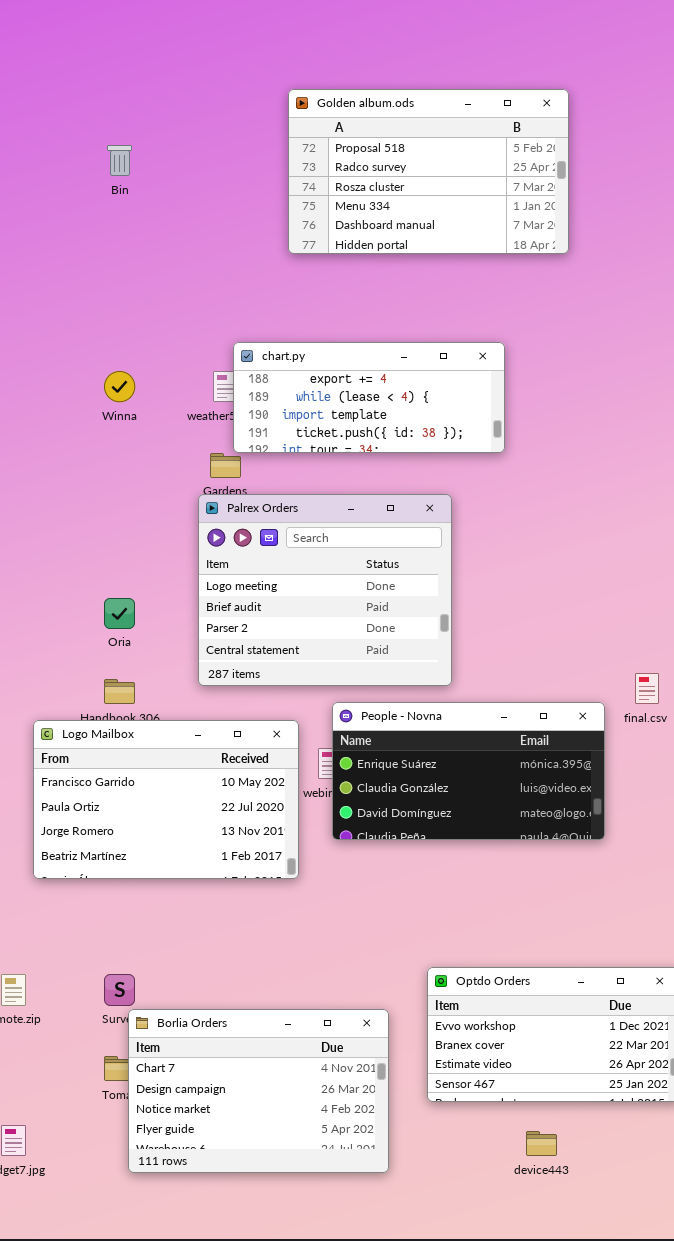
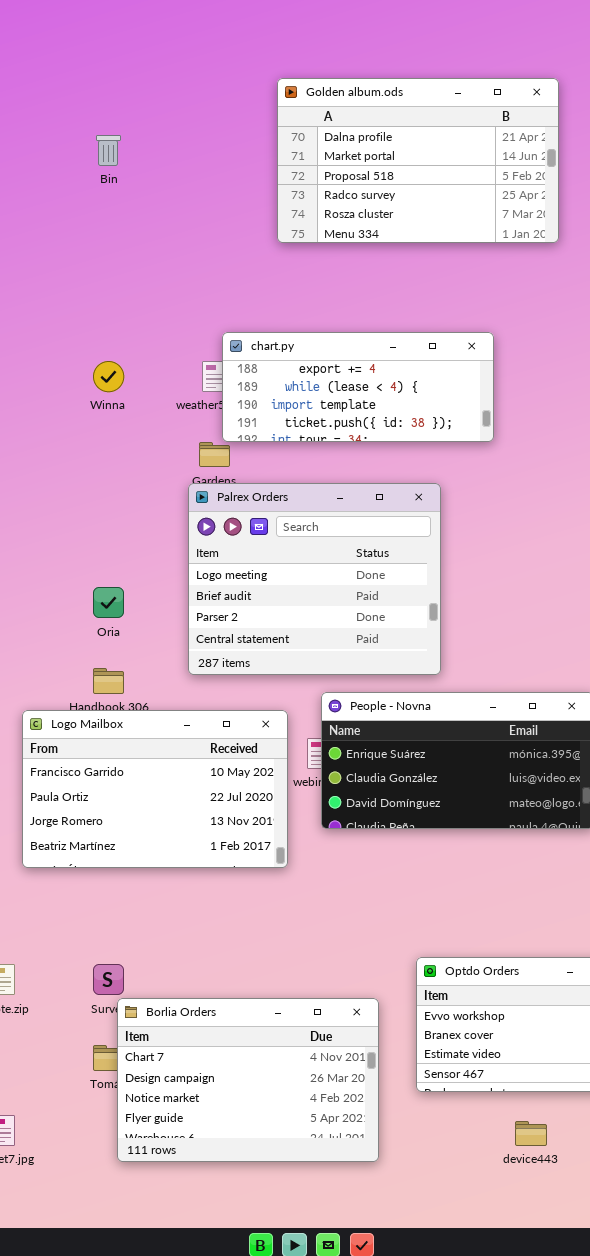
Golden album.ods: [288,89,569,254] -> [277,78,559,243], scrolled up 2 rows

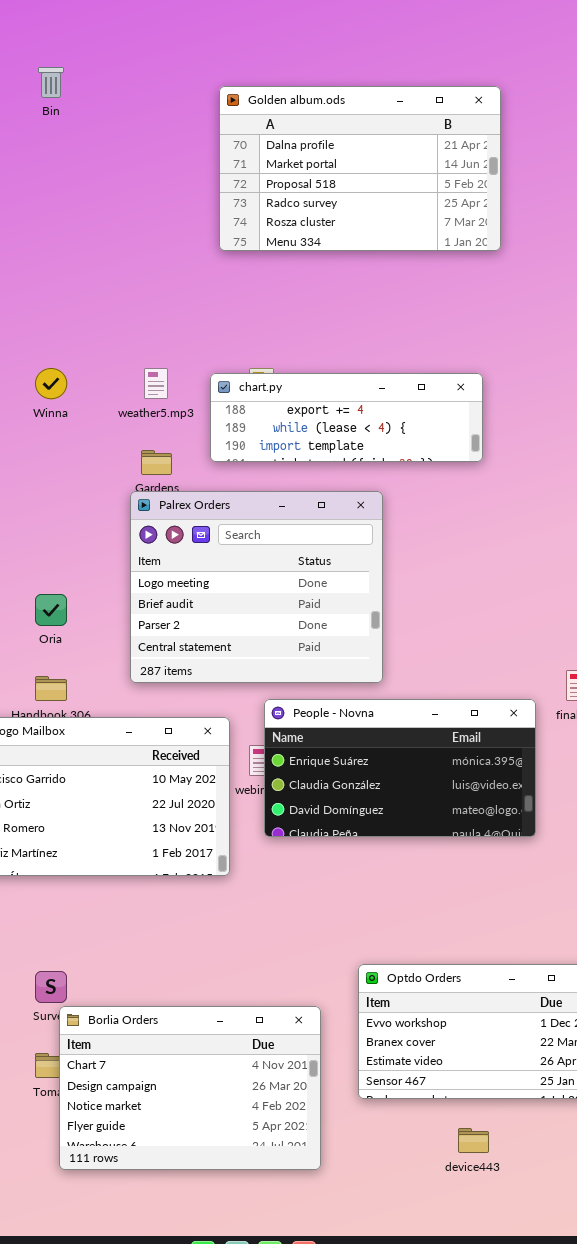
Bin: [96,135,121,166] -> [38,67,64,98], moved
chart.py: [222,332,494,442] -> [210,373,483,462], moved, resized

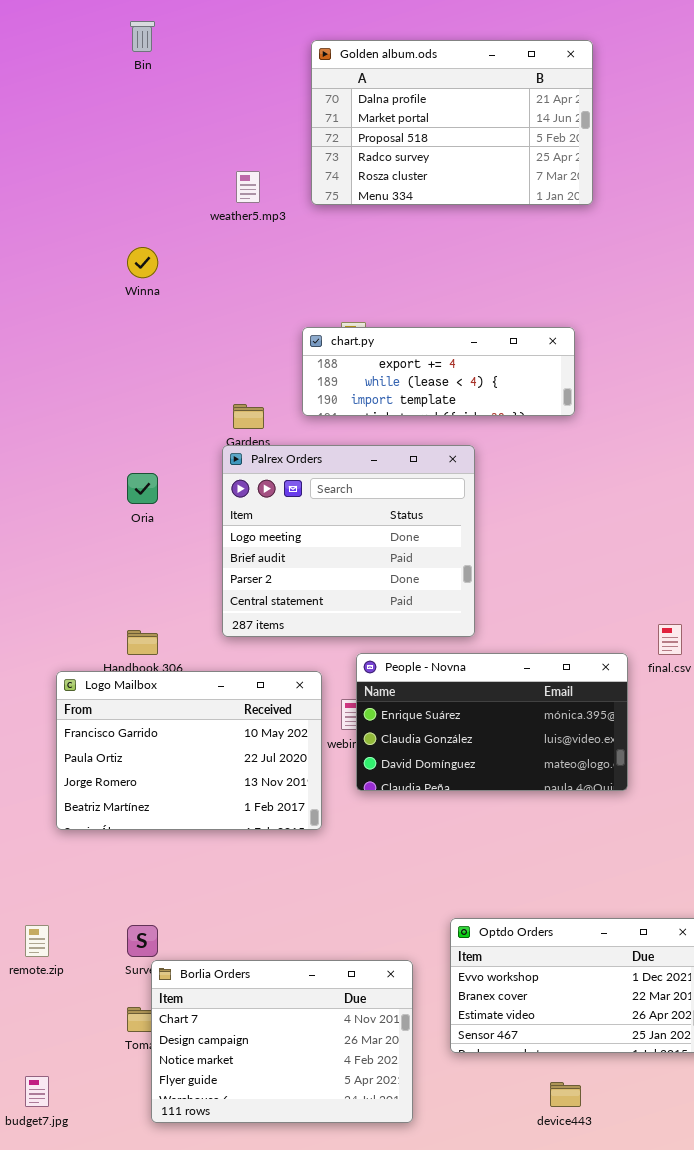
Winna: [35,368,67,399] -> [127,247,158,278], moved
weather5.mp3: [144,368,168,399] -> [236,171,260,203], moved
Oria: [35,594,67,626] -> [127,473,158,504], moved

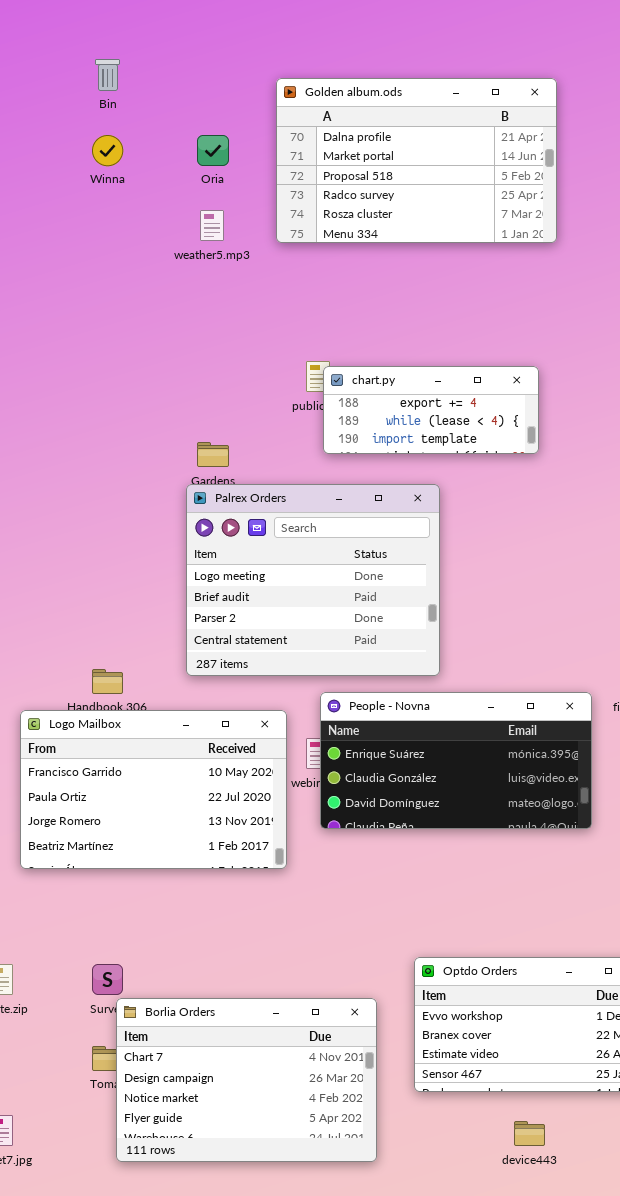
Winna: [127,247,158,278] -> [92,135,123,166], moved
chart.py: [302,327,575,416] -> [323,366,539,454], resized
Oria: [127,473,158,504] -> [197,135,229,166], moved

